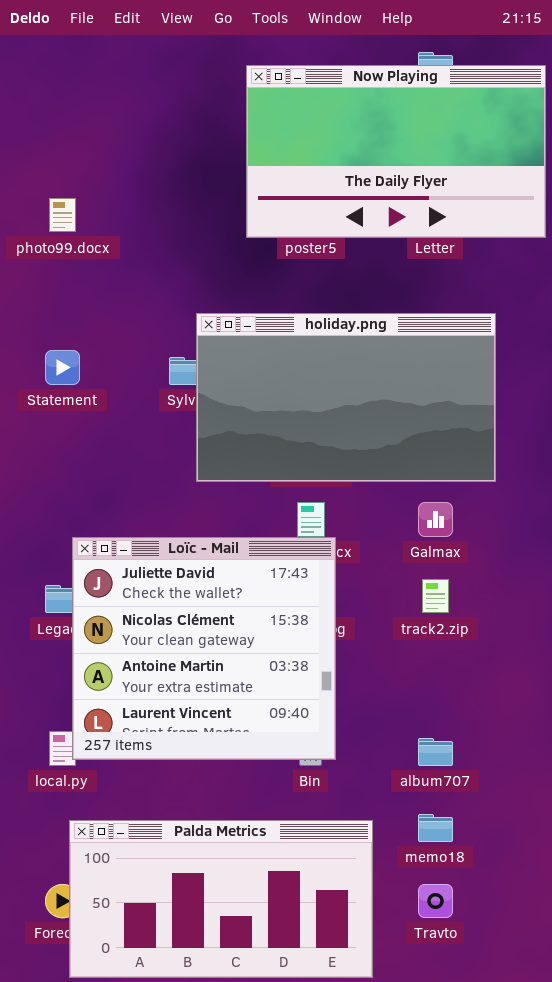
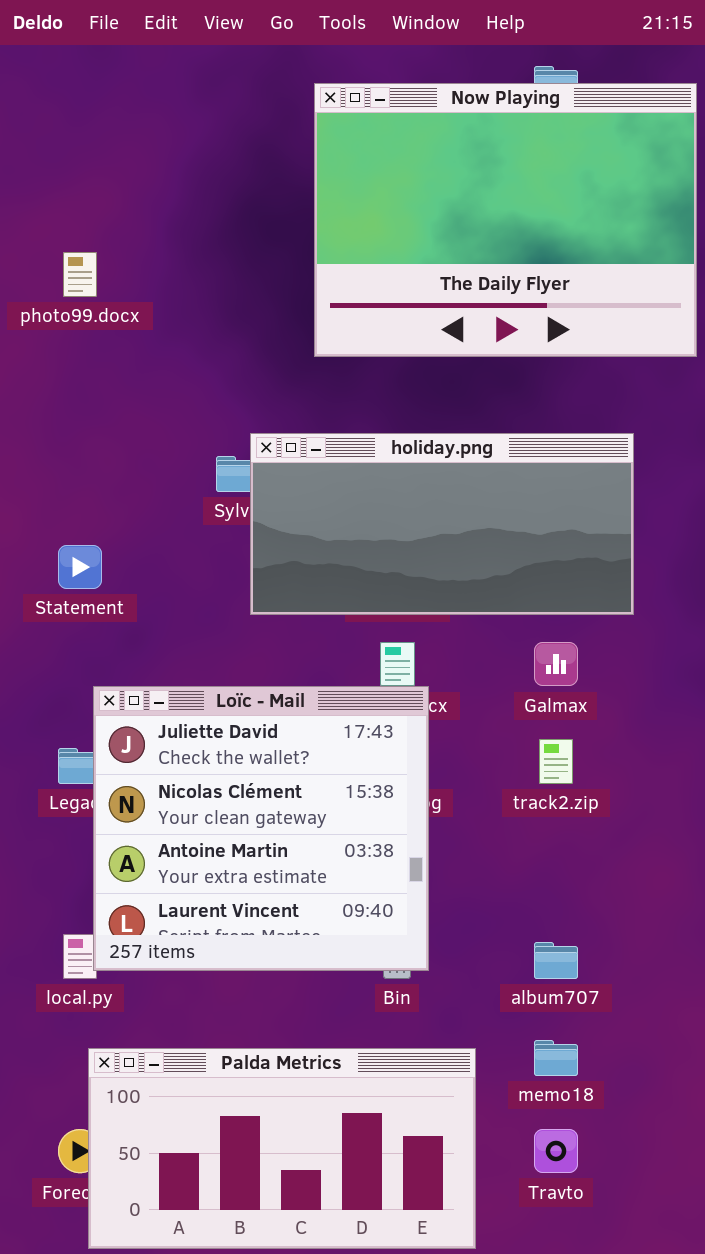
Now Playing: [246,65,546,238] -> [314,83,697,357], resized
holiday.png: [196,313,496,482] -> [250,433,634,615], resized
Statement: [45,350,80,385] -> [58,545,102,589], moved

